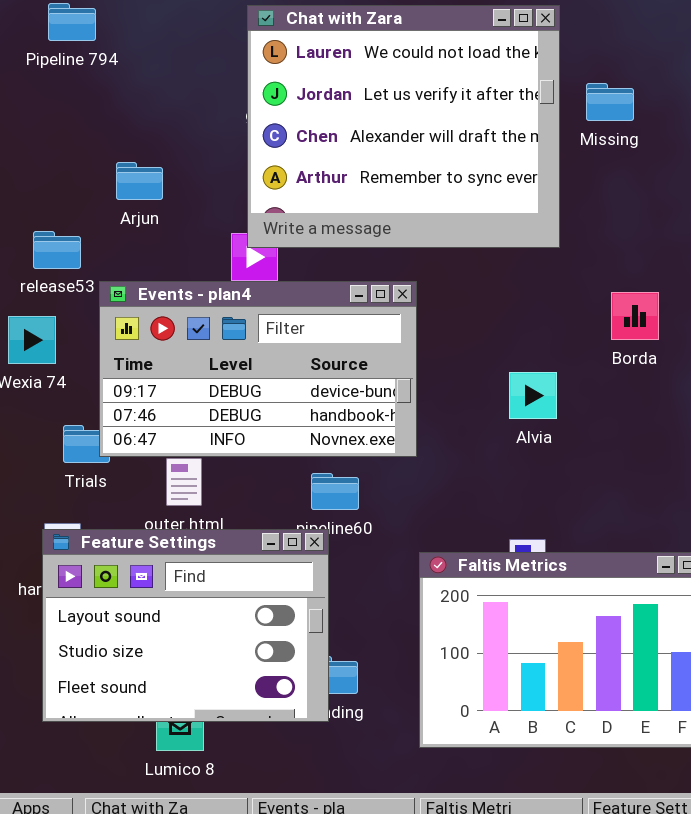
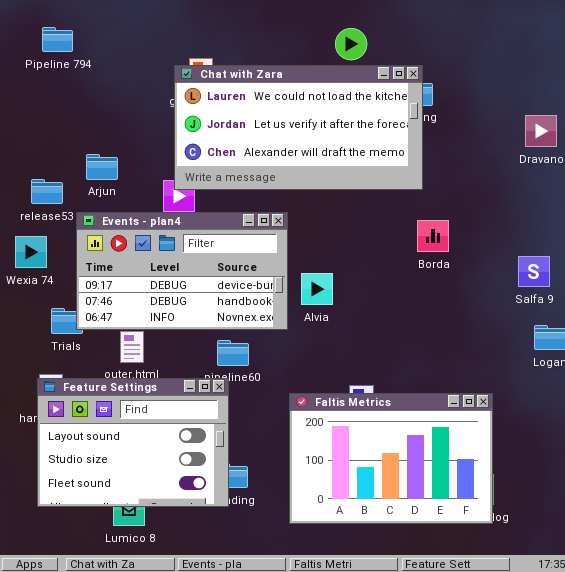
Chat with Zara: [247,5,560,248] -> [174,65,423,190], resized
Arjun: [116,162,163,200] -> [86,154,118,180], moved
Alvia: [509,372,557,419] -> [301,273,333,305], moved

